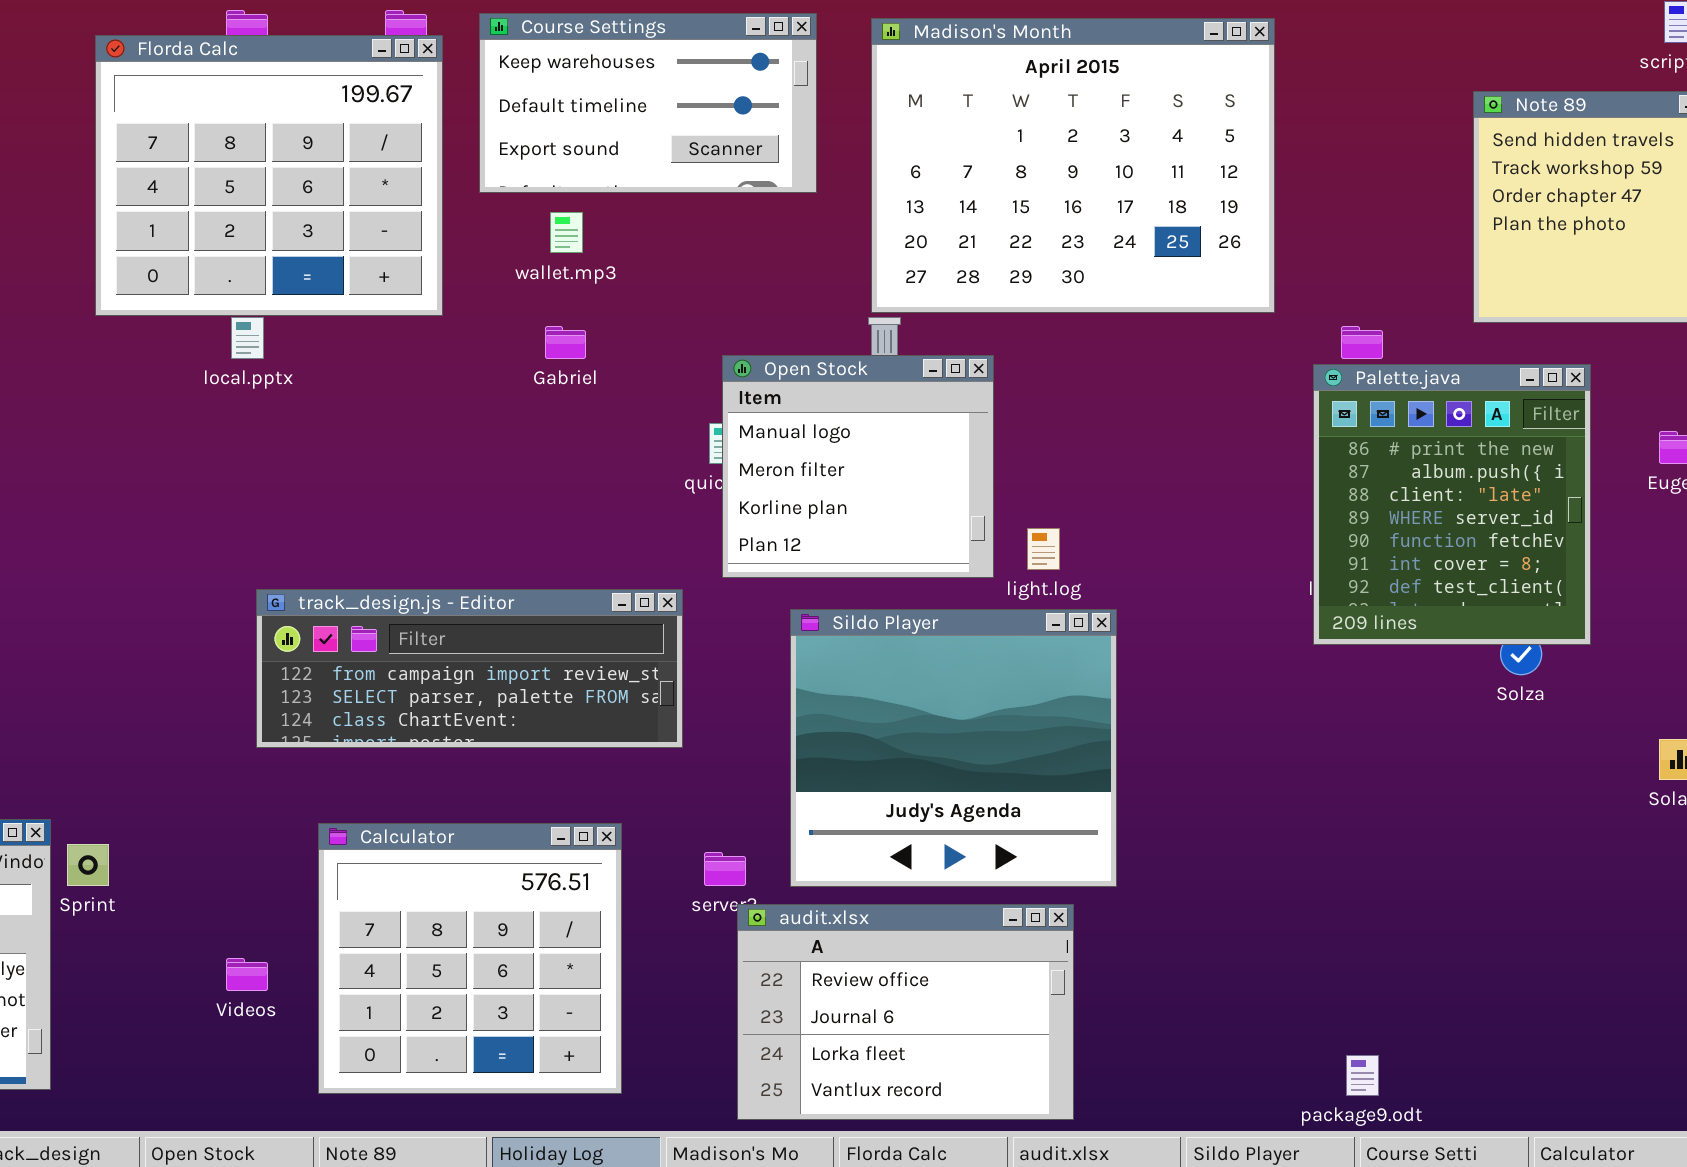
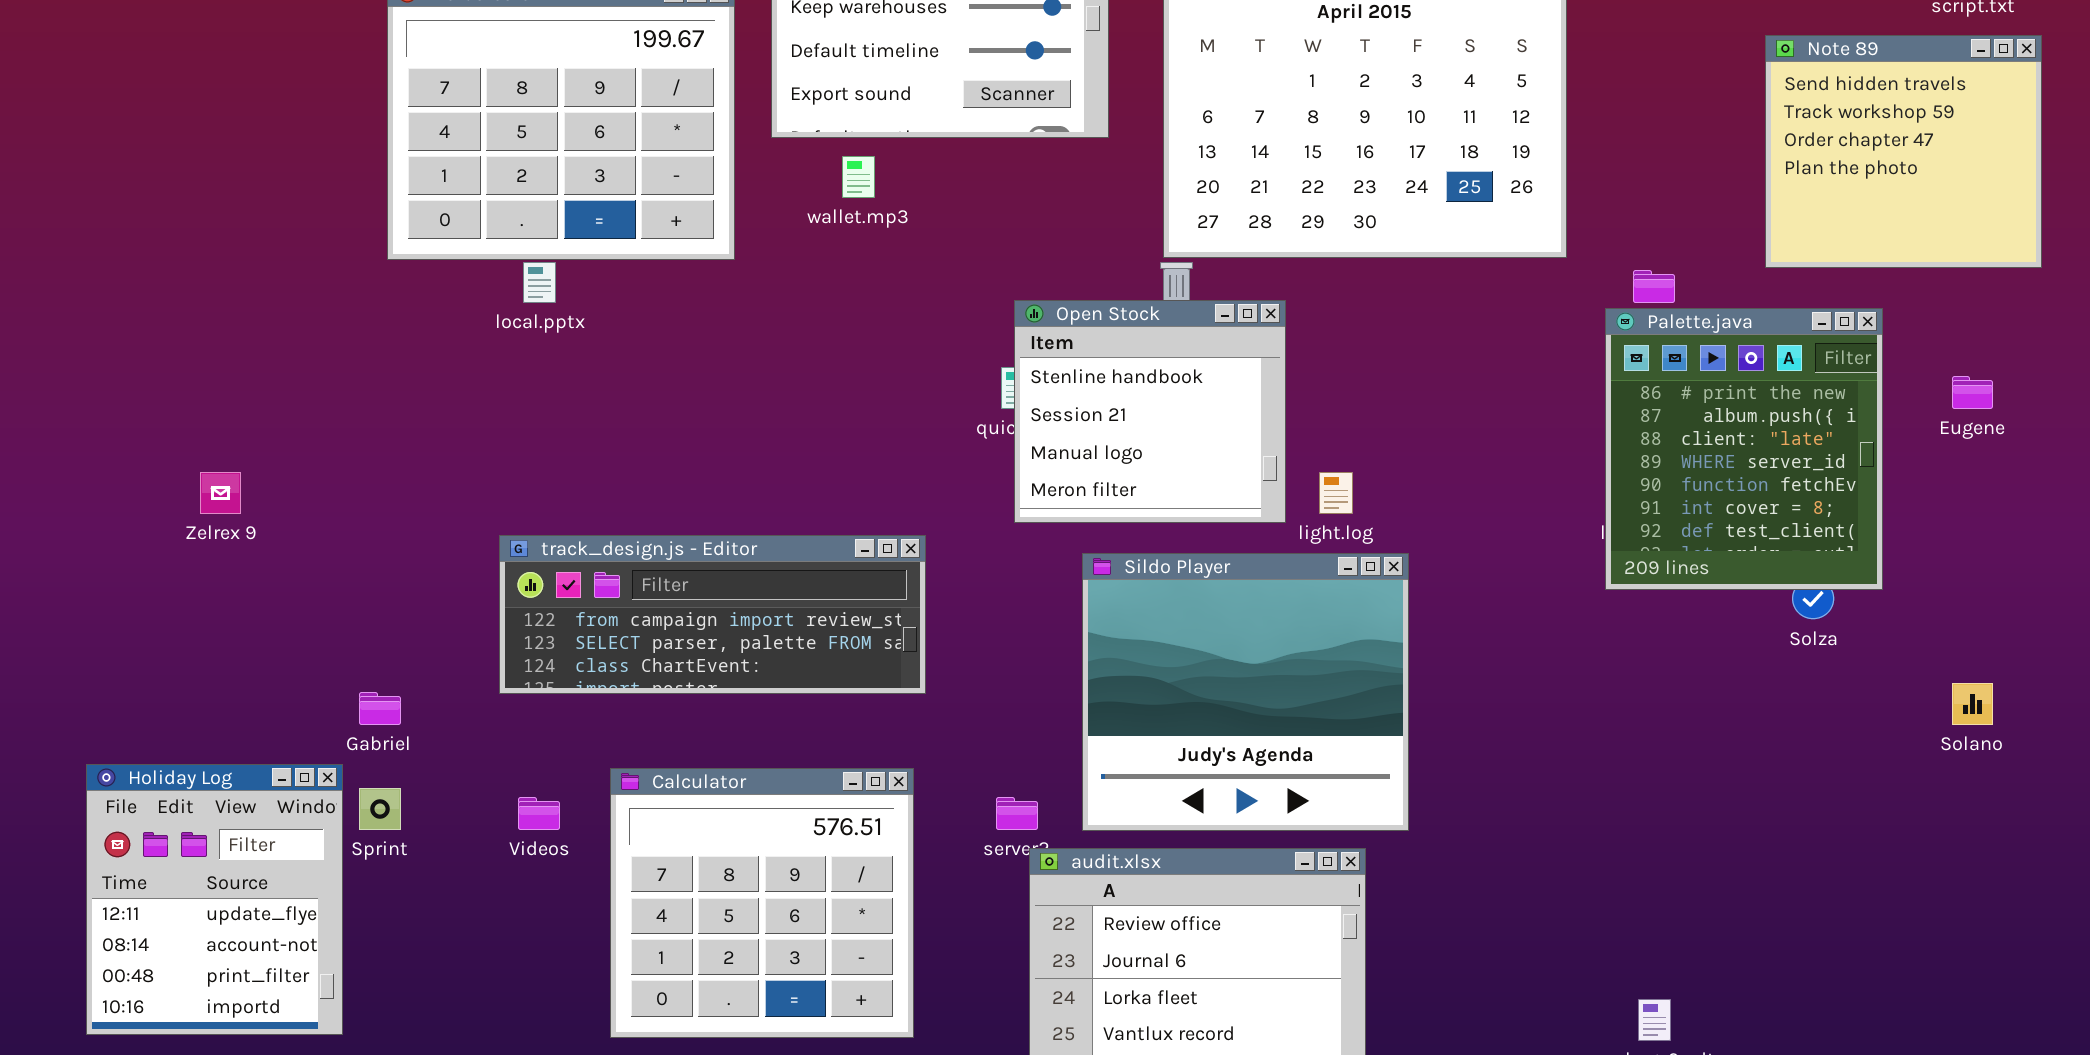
Gabriel: [545,326,586,359] -> [359,692,401,725], moved
Open Stock: [722,355,994,578] -> [1014,300,1286,523], scrolled up 2 rows
track_design.js - Editor: [256,589,683,748] -> [499,535,926,694], moved
Videos: [226,958,268,991] -> [518,797,560,830], moved

